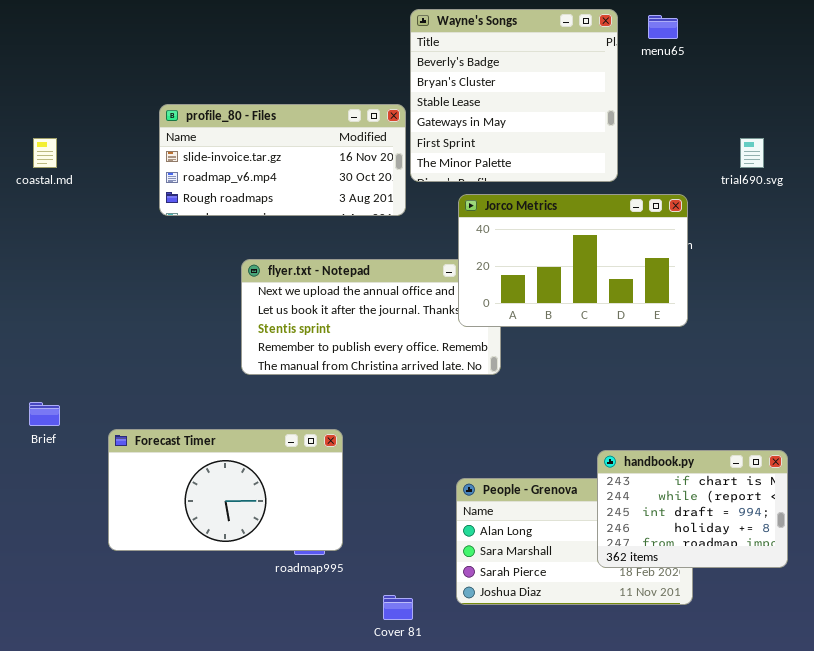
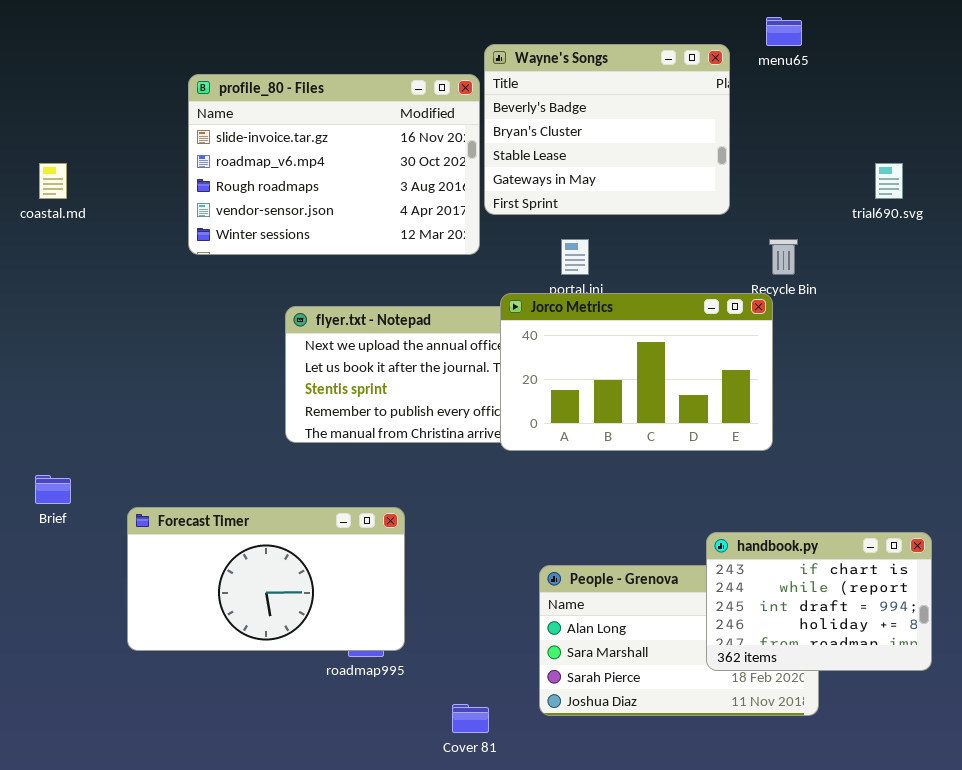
Wayne's Songs: [410,9,618,182] -> [484,44,730,215], resized
profile_80 - Files: [159,104,406,216] -> [188,74,480,255], resized
Jorco Metrics: [458,194,688,327] -> [500,293,773,451], moved

